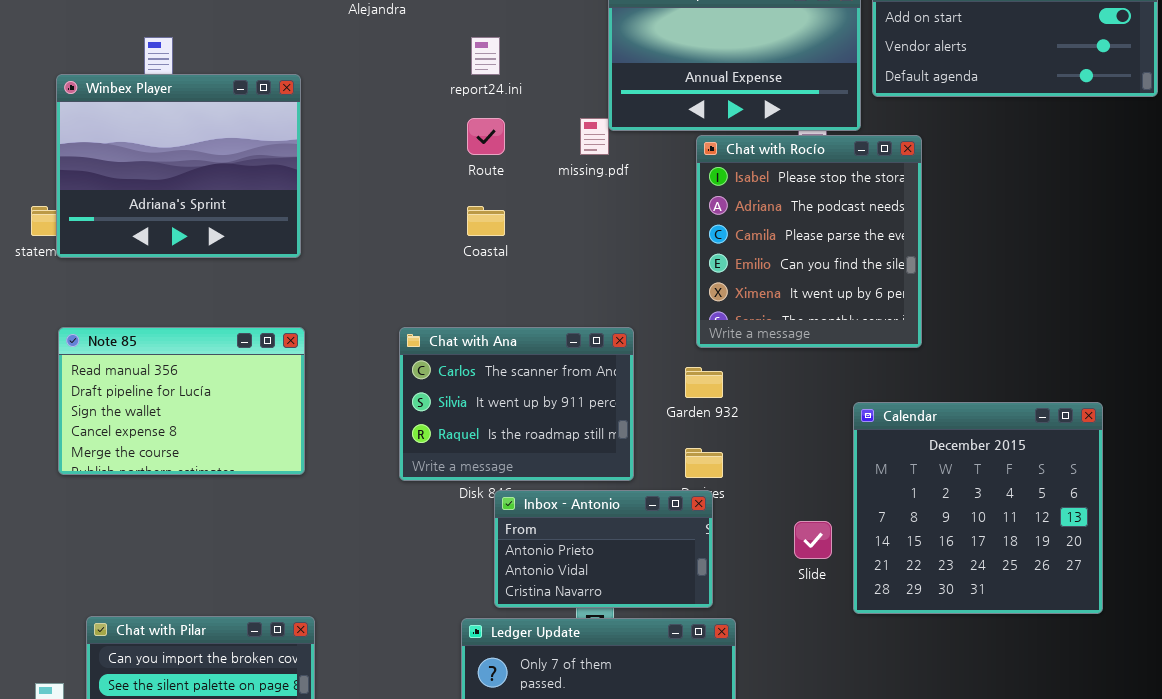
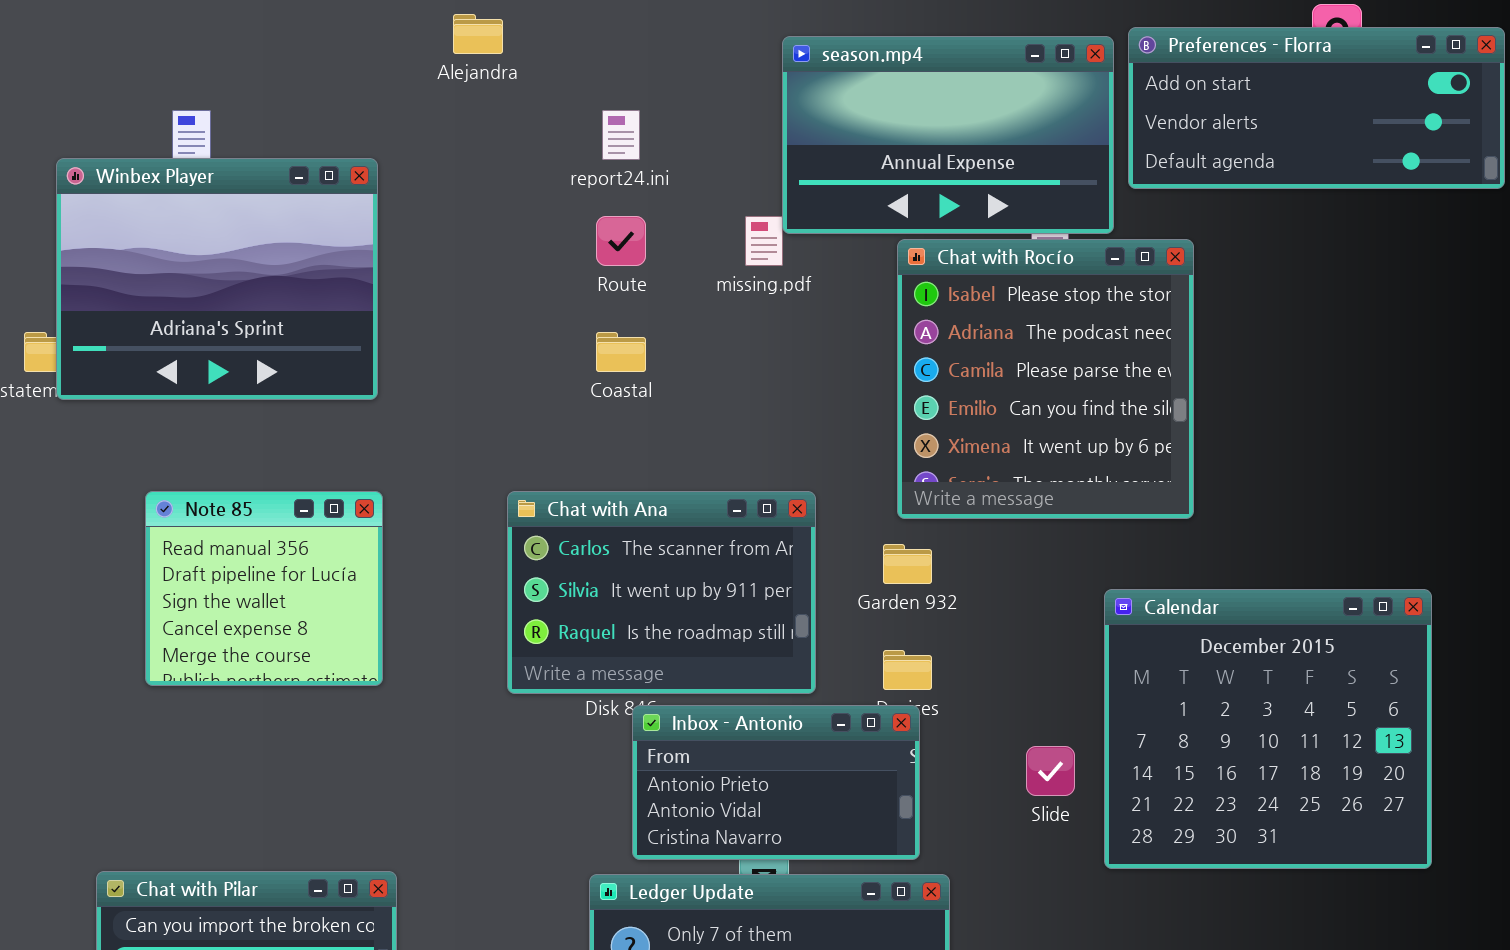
Note 85: [58,327,305,475] -> [145,491,383,686], resized

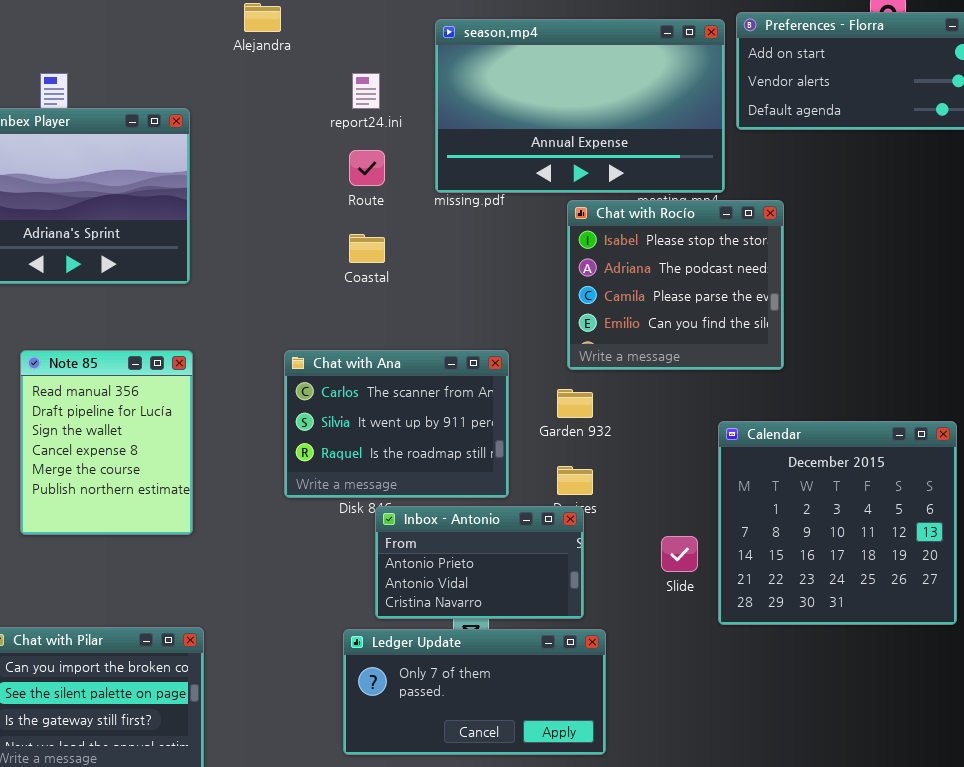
season.mp4: [782,36,1114,234] -> [435,19,725,193], resized
Chat with Rocío: [897,239,1194,519] -> [567,200,784,370], resized
Note 85: [145,491,383,686] -> [20,350,193,535], resized

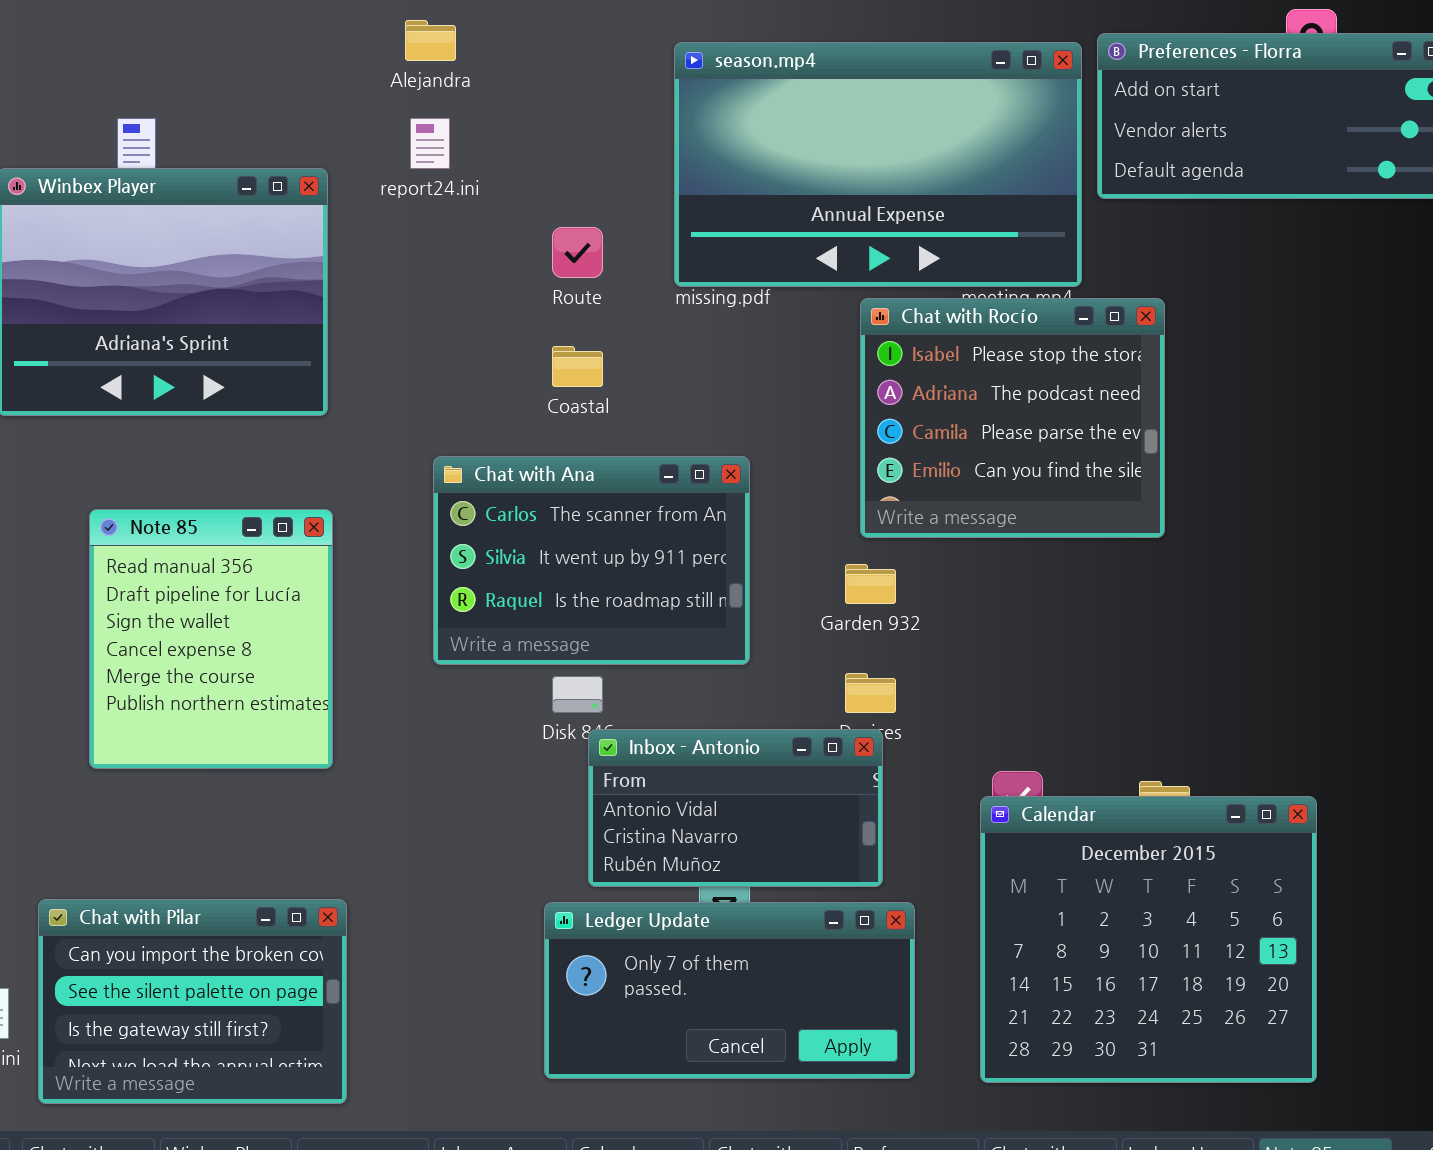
report24.ini: [352,73,380,109] -> [410,118,450,169], moved
Chat with Ana: [284,350,509,498] -> [433,456,750,665], moved
Calendar: [718,421,957,625] -> [980,796,1317,1083], moved
Inbox - Antonio: [375,506,584,619] -> [588,729,883,887], scrolled down 1 row

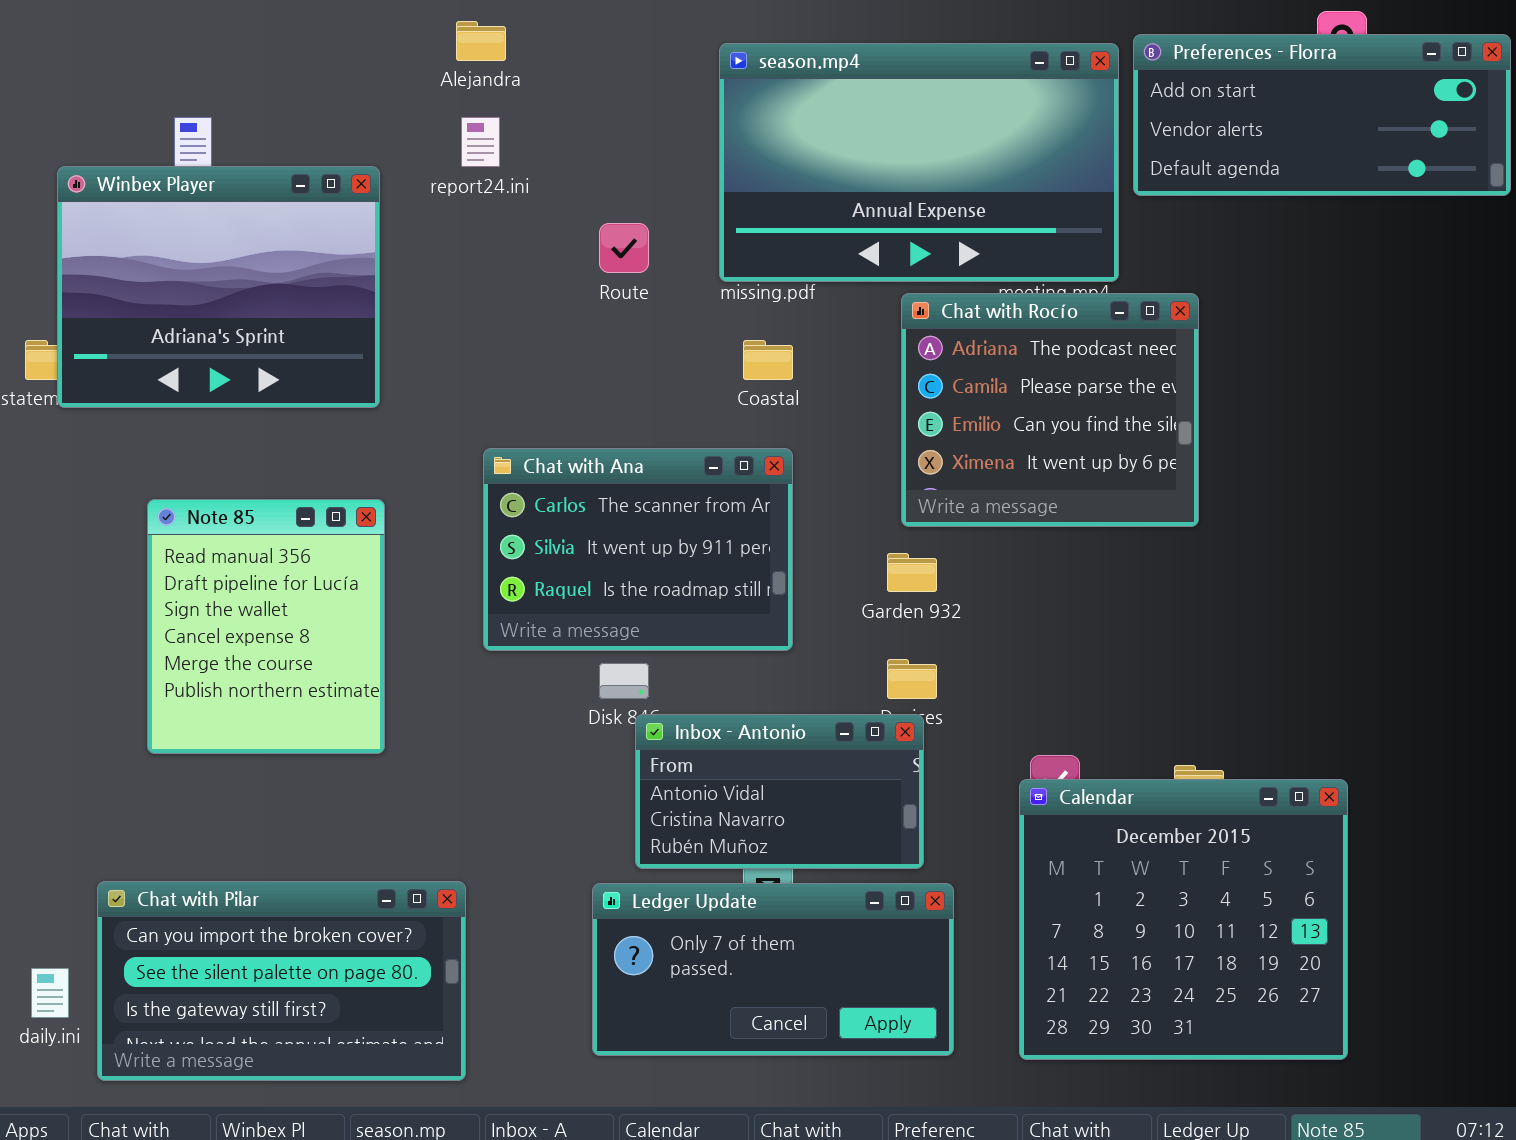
Chat with Rocío: [860,298,1165,538] -> [901,293,1199,527], scrolled down 1 row
Coastal: [552,346,603,387] -> [743,340,793,380], moved
Chat with Pilar: [38,899,347,1104] -> [97,881,466,1081], resized

